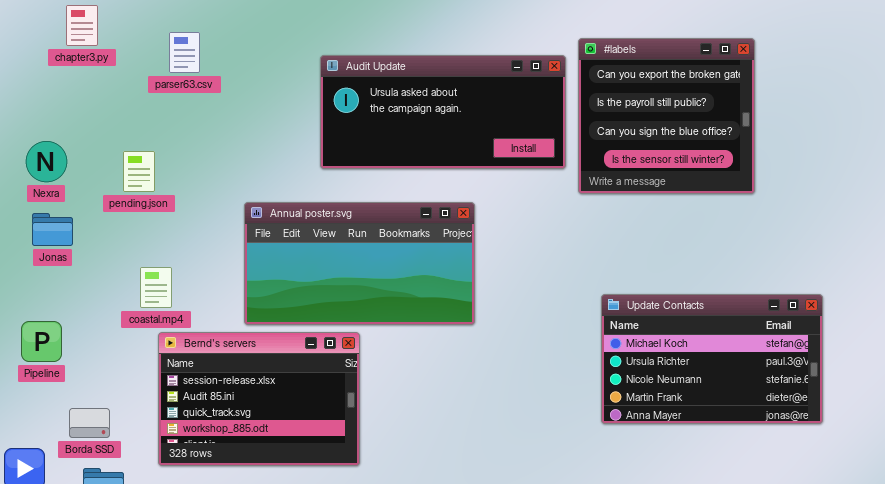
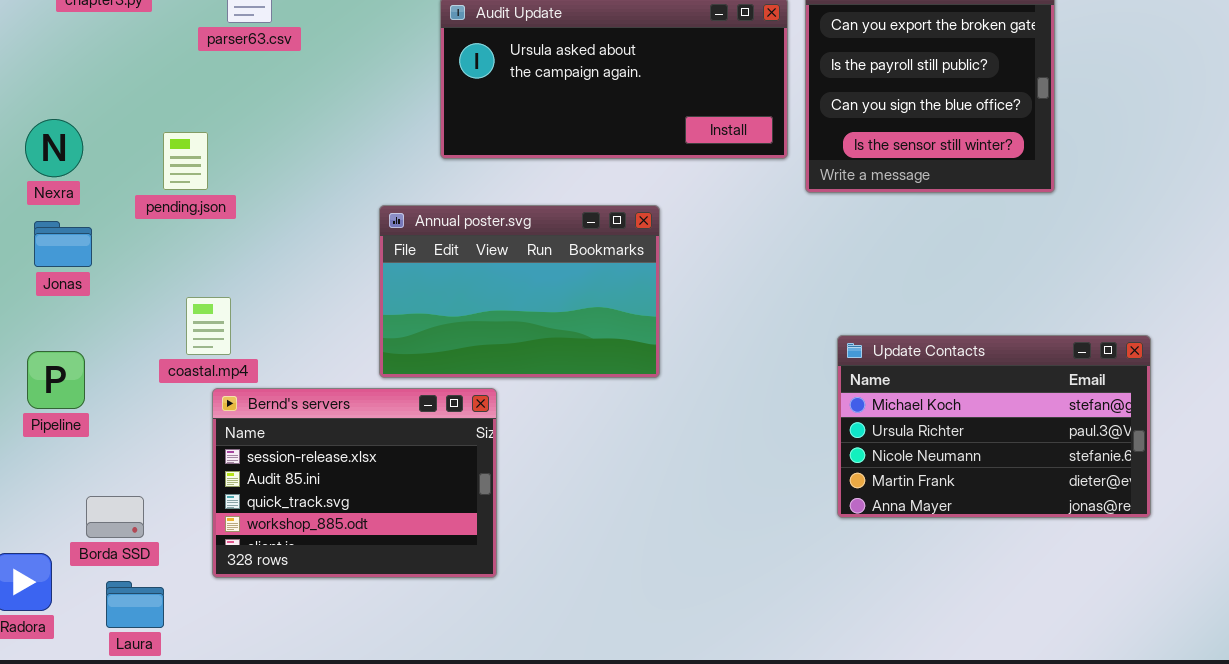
Annual poster.svg: [244,202,475,325] -> [379,205,660,378], resized
Pipeline: [21,321,62,362] -> [27,351,85,409], moved

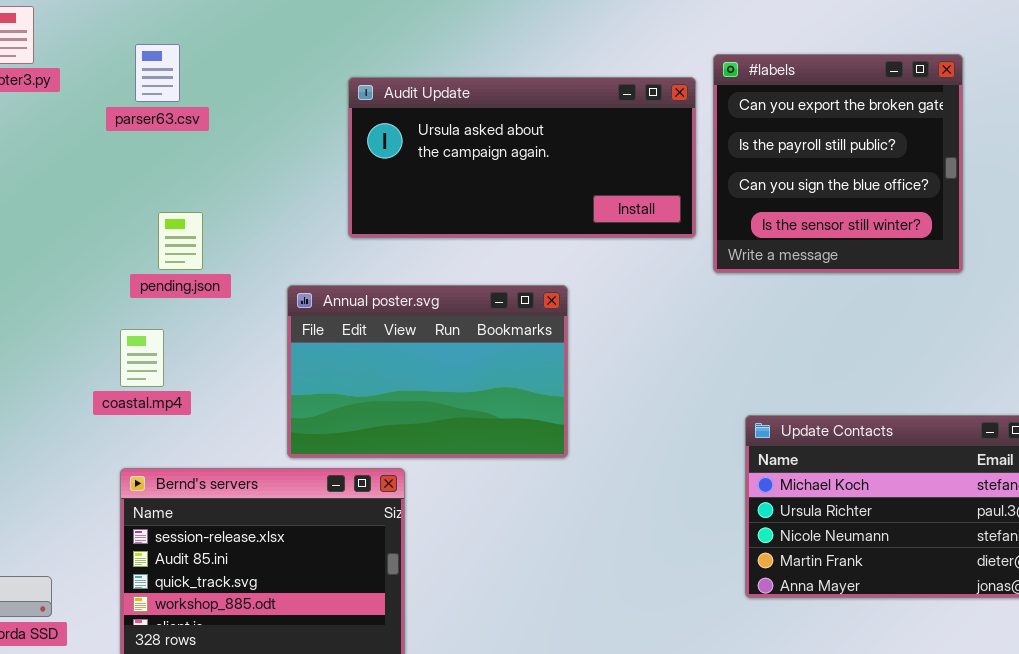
pending.json: [163,132,208,190] -> [158,212,203,270], moved
coastal.mp4: [186,297,231,355] -> [120,329,164,387], moved

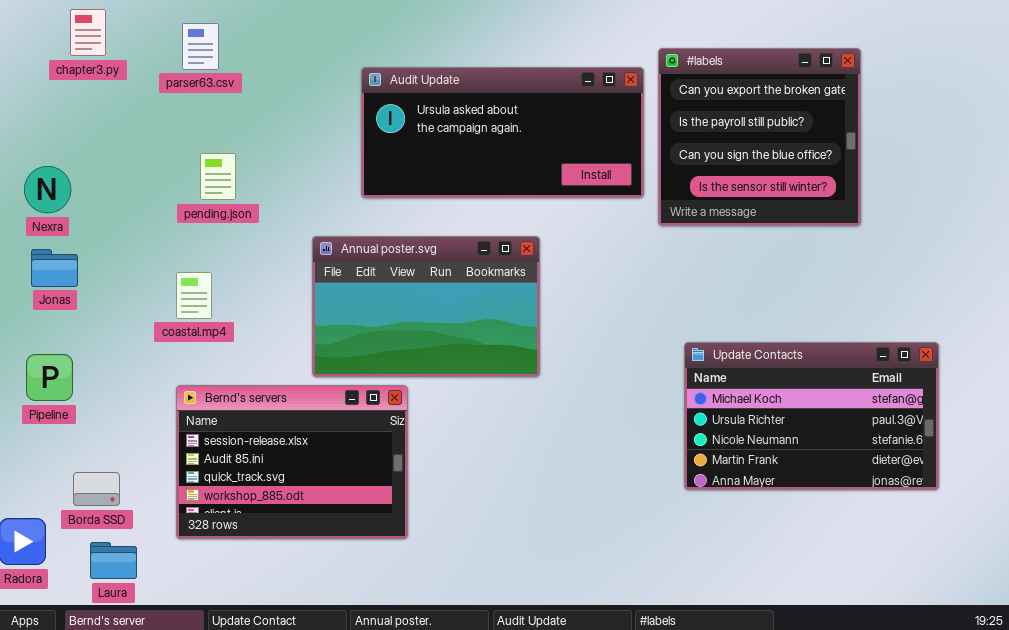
parser63.csv: [135,44,180,102] -> [182,23,219,70], moved
pending.json: [158,212,203,270] -> [200,153,236,200], moved

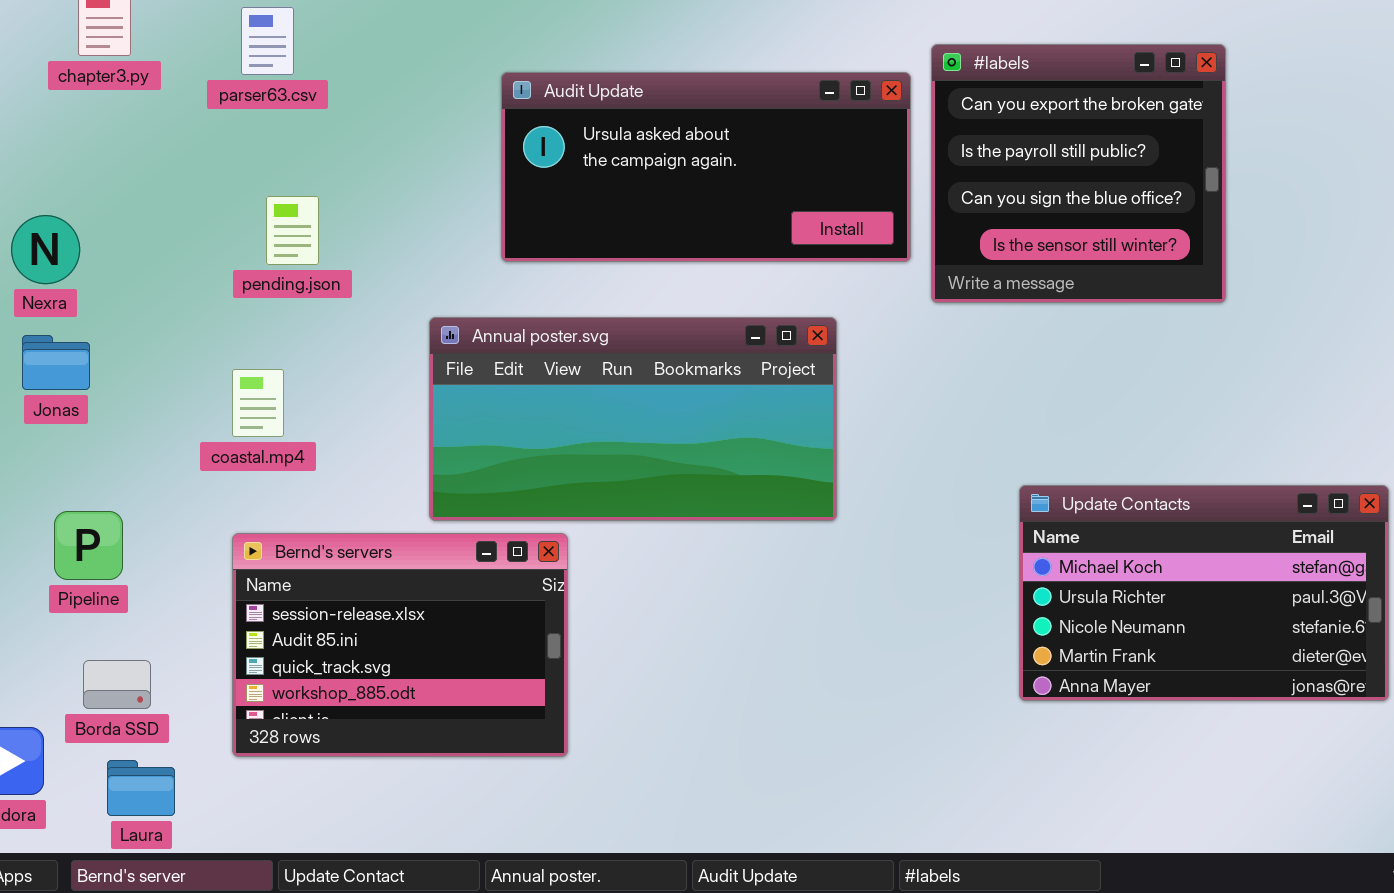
Annual poster.svg: [312,236,540,377] -> [429,317,837,521], resized
Update Contacts: [684,342,939,490] -> [1019,485,1389,701], moved
Pipeline: [26,354,73,401] -> [54,511,123,580], moved

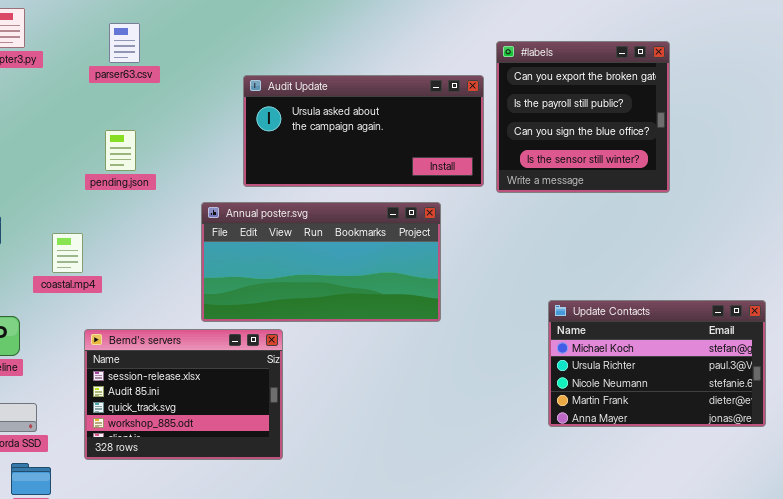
parser63.csv: [241,7,294,75] -> [109,23,140,63], moved
Audit Update: [501,72,911,262] -> [243,75,484,187], moved
coastal.mp4: [232,369,284,437] -> [52,233,83,273], moved

